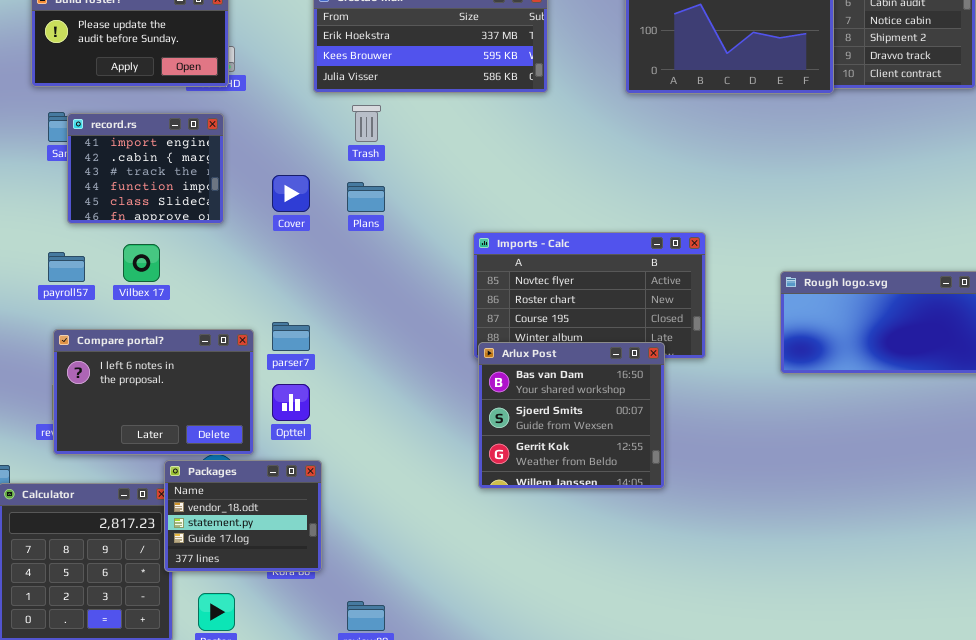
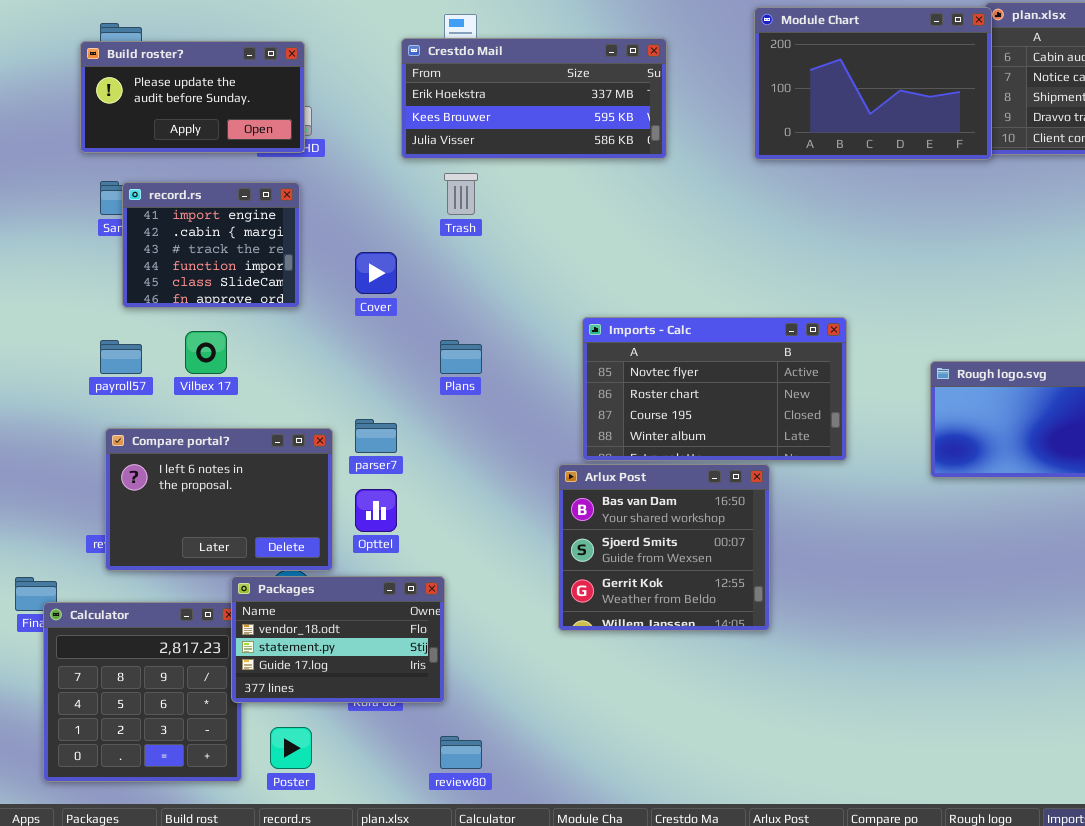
Plans: [347,182,385,212] -> [440,340,482,374], moved
Arlux Post: [478,342,665,489] -> [558,464,770,631], moved
Packages: [164,460,322,572] -> [231,576,445,703], resized

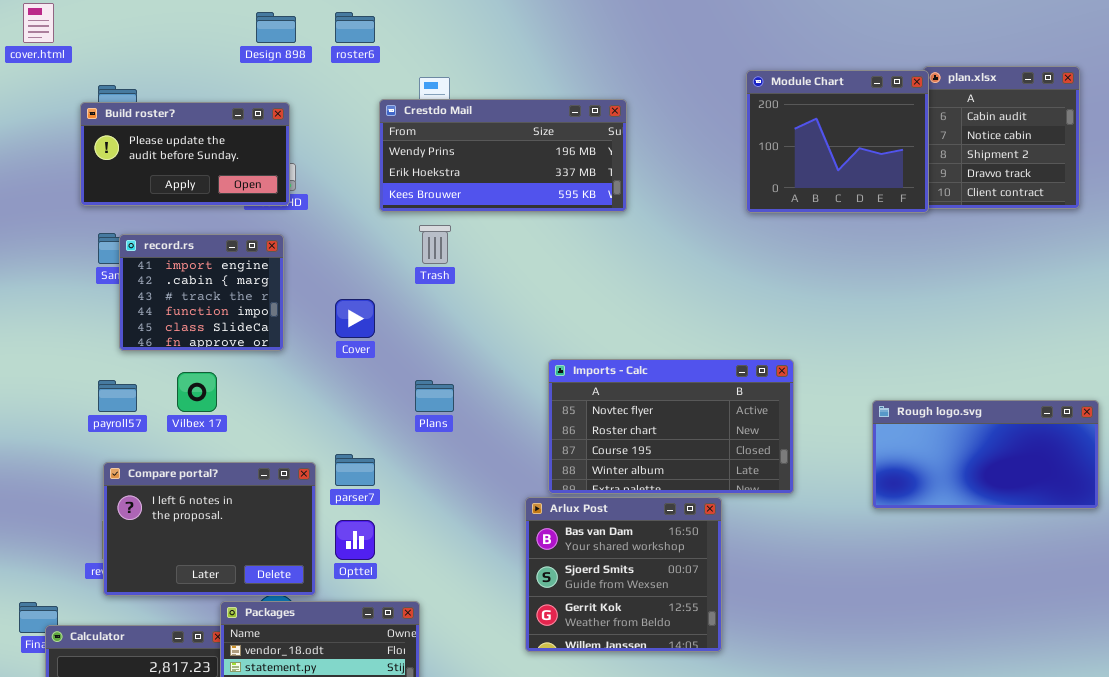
Module Chart: [754,7,992,160] -> [746,70,929,213], resized
Crestdo Mail: [401,38,667,159] -> [379,99,627,212], scrolled up 1 row

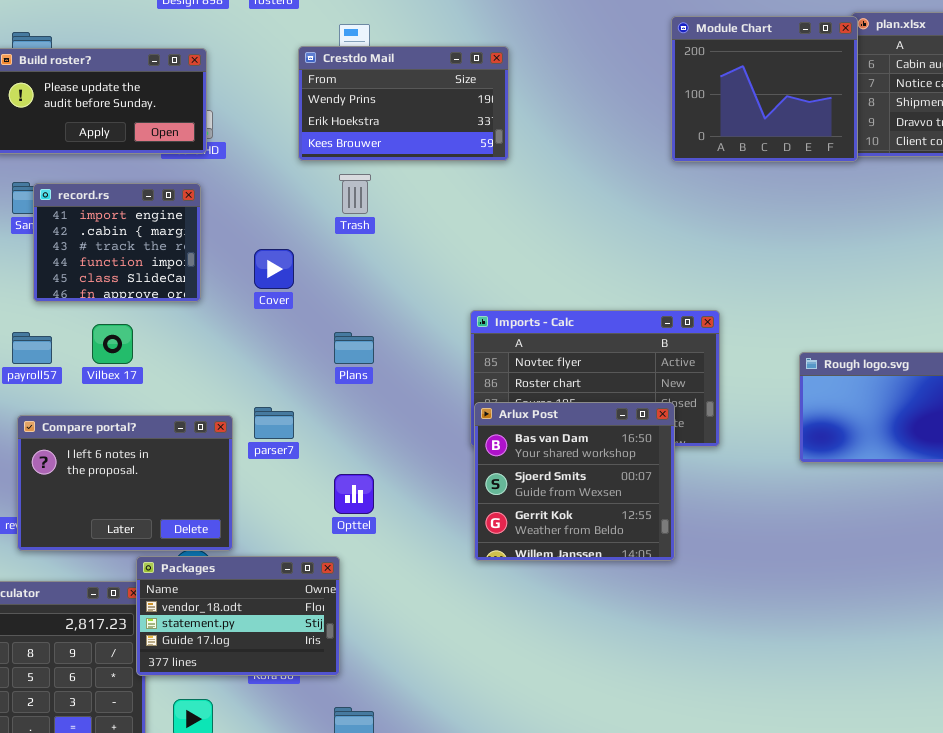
Crestdo Mail: [379,99,627,212] -> [298,46,509,161], resized
Arlux Post: [525,497,722,652] -> [474,402,675,561], moved
Opttel: [335,520,375,560] -> [334,474,374,514], moved

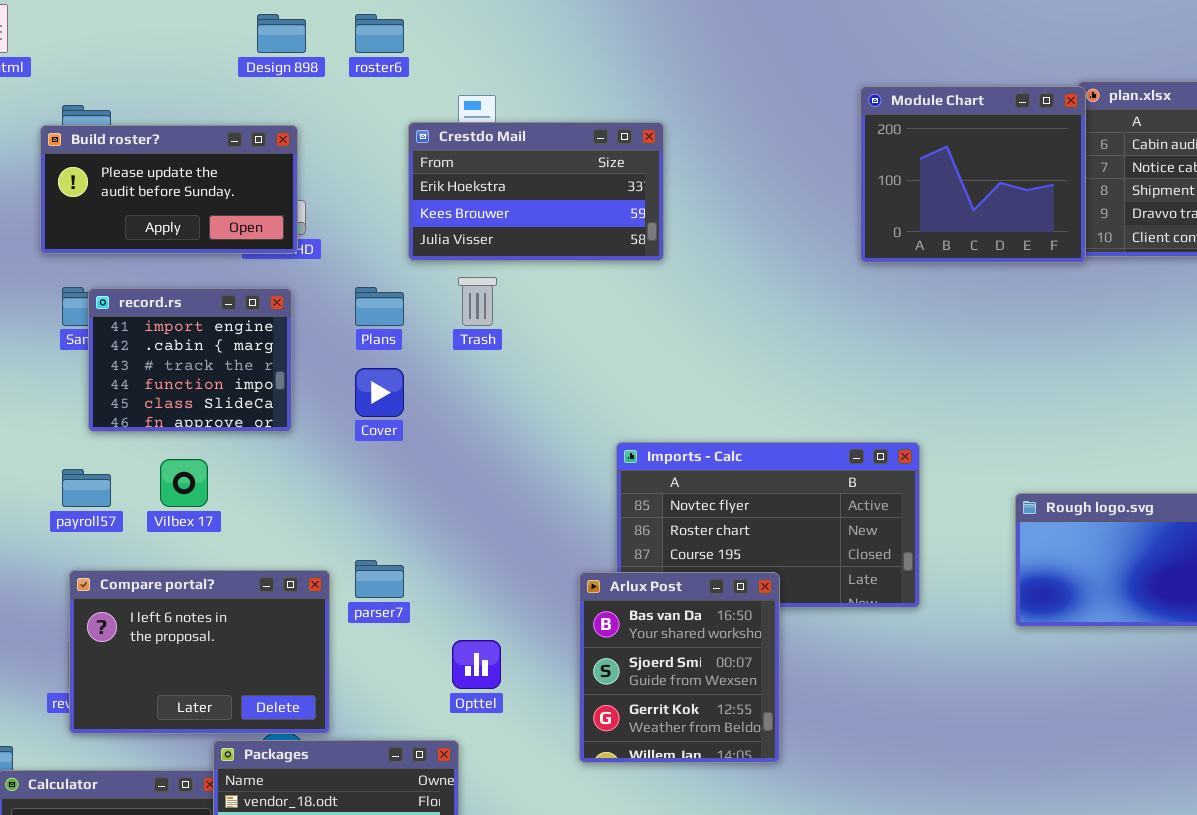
Crestdo Mail: [298,46,509,161] -> [408,122,664,261], scrolled down 1 row
Plans: [334,332,374,364] -> [355,287,404,326], moved
Arlux Post: [474,402,675,561] -> [579,572,780,763], moved, resized

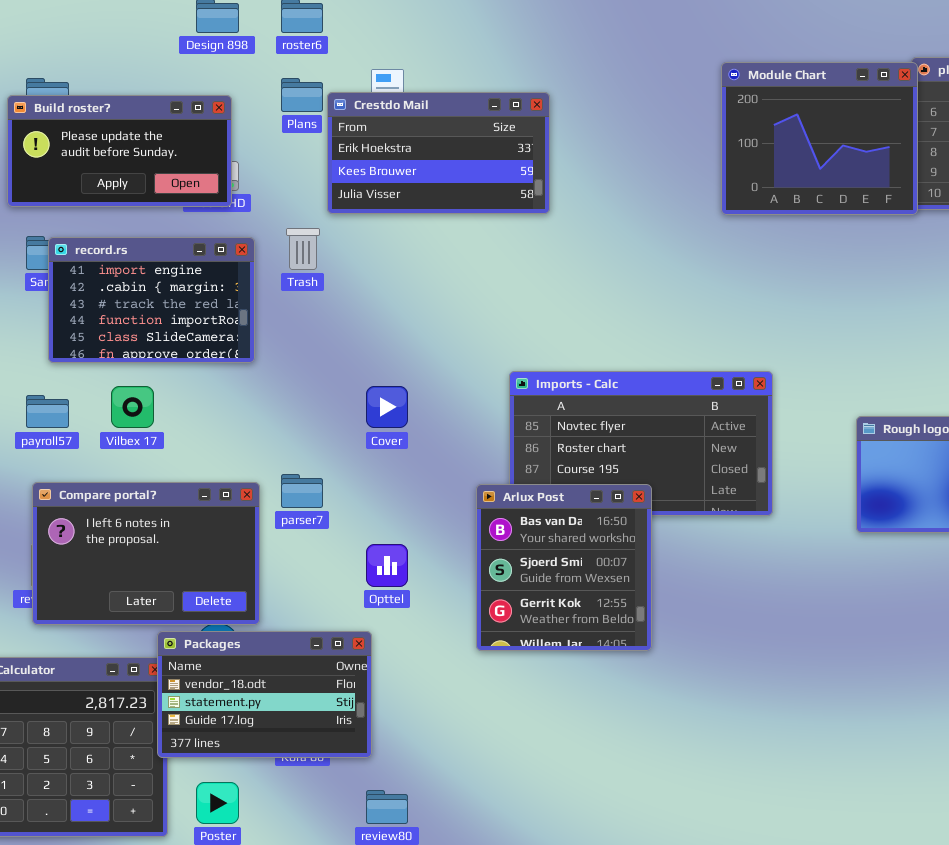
Trash: [458,277,497,326] -> [286,228,320,270], moved
Plans: [355,287,404,326] -> [281,78,323,112], moved
record.rs: [88,288,292,432] -> [48,237,255,363], resized
Cover: [355,368,404,417] -> [366,386,408,428], moved

